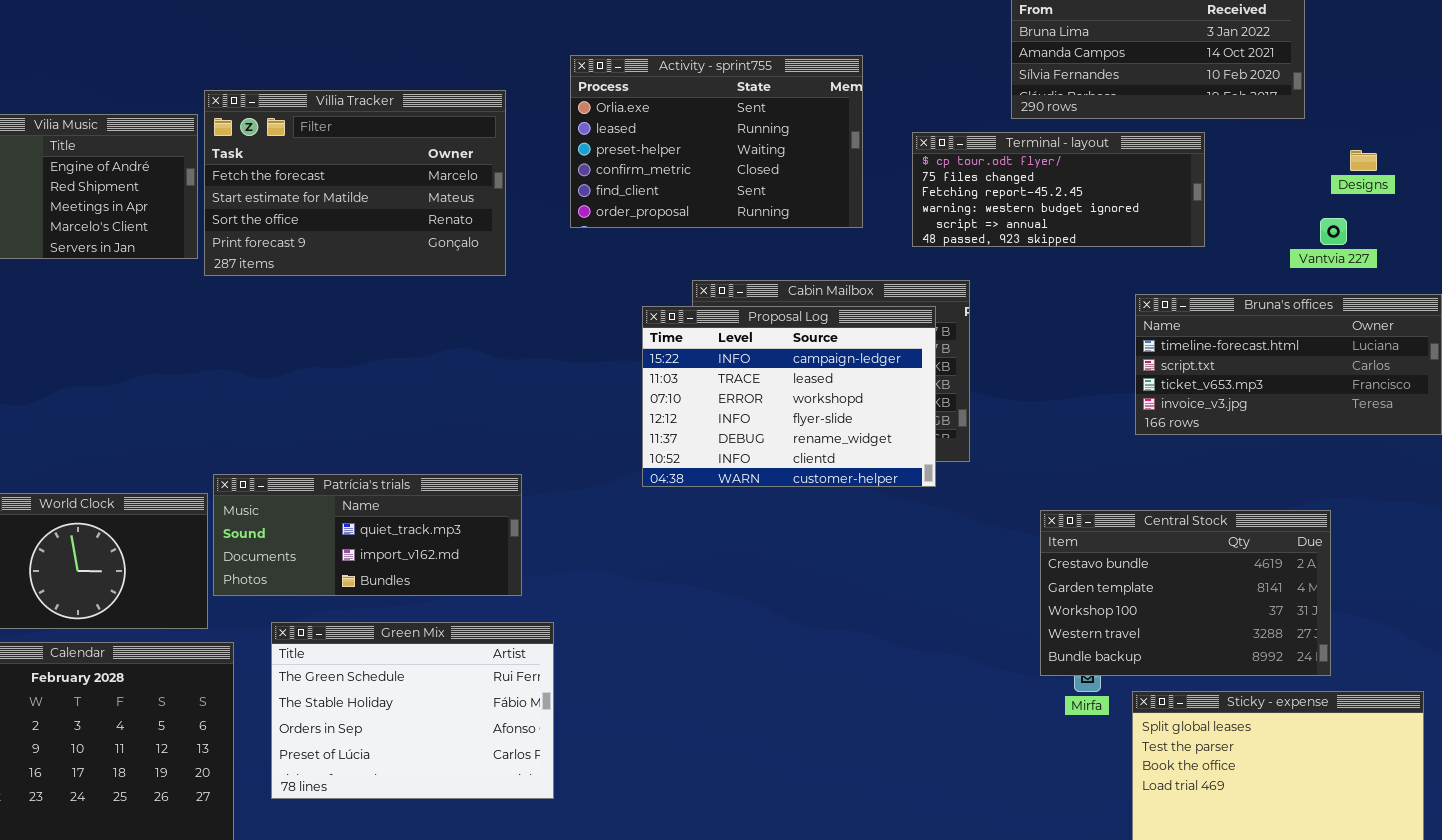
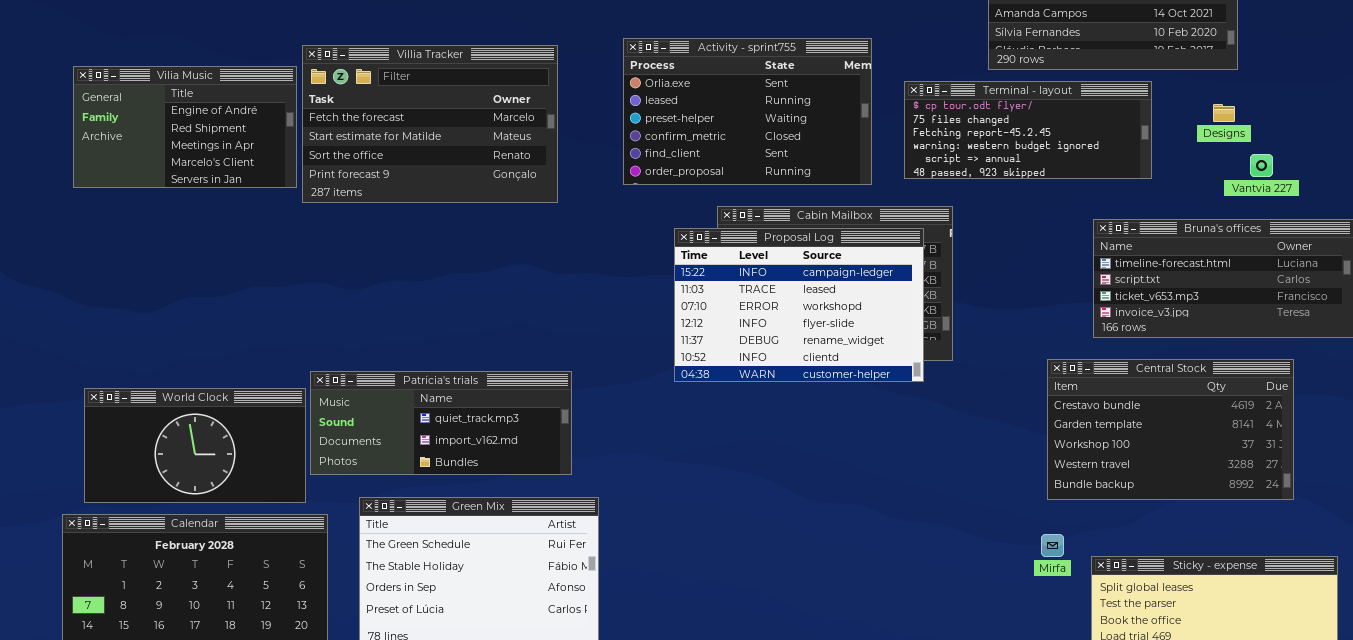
Activity - sprint755: [570,55,863,228] -> [623,38,872,185], moved
Designs: [1350,150,1377,171] -> [1213,104,1235,122], moved
Central Stock: [1040,510,1331,676] -> [1047,359,1294,500], moved

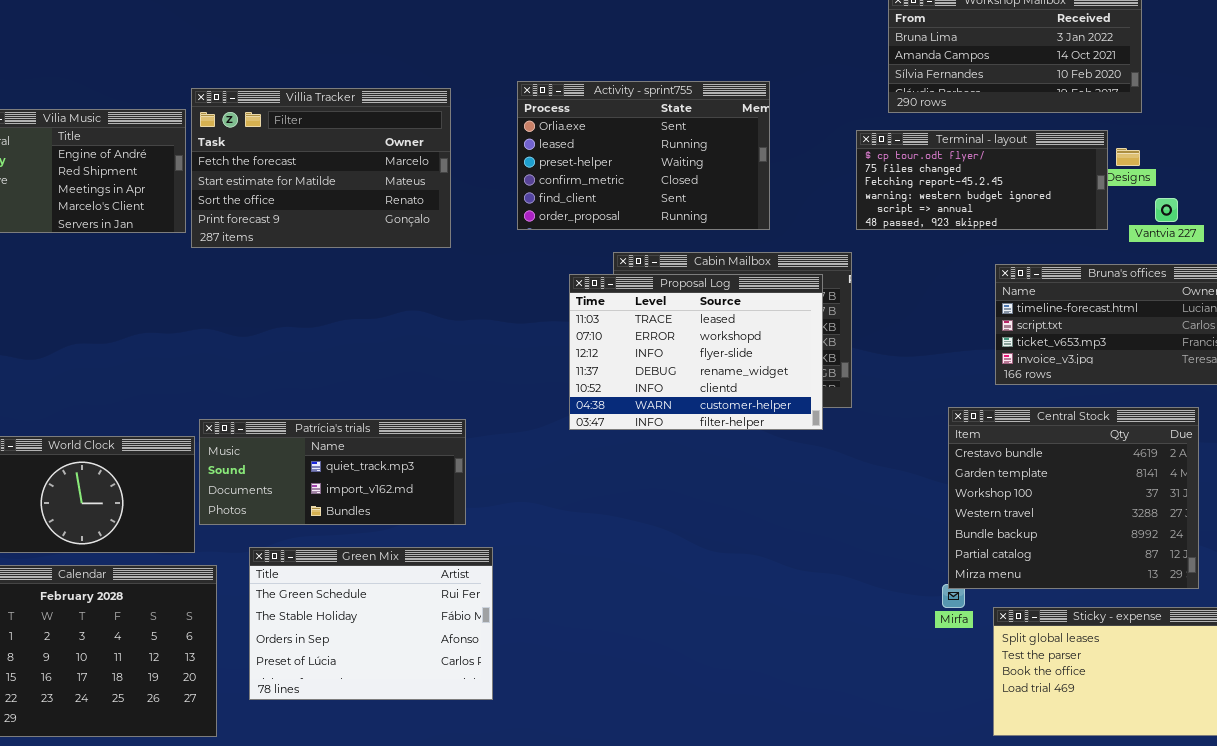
Terminal - layout: [904,81,1152,179] -> [856,130,1108,230], moved
Proposal Log: [674,228,924,382] -> [569,274,823,430], scrolled down 1 row
Central Stock: [1047,359,1294,500] -> [948,407,1199,589], resized

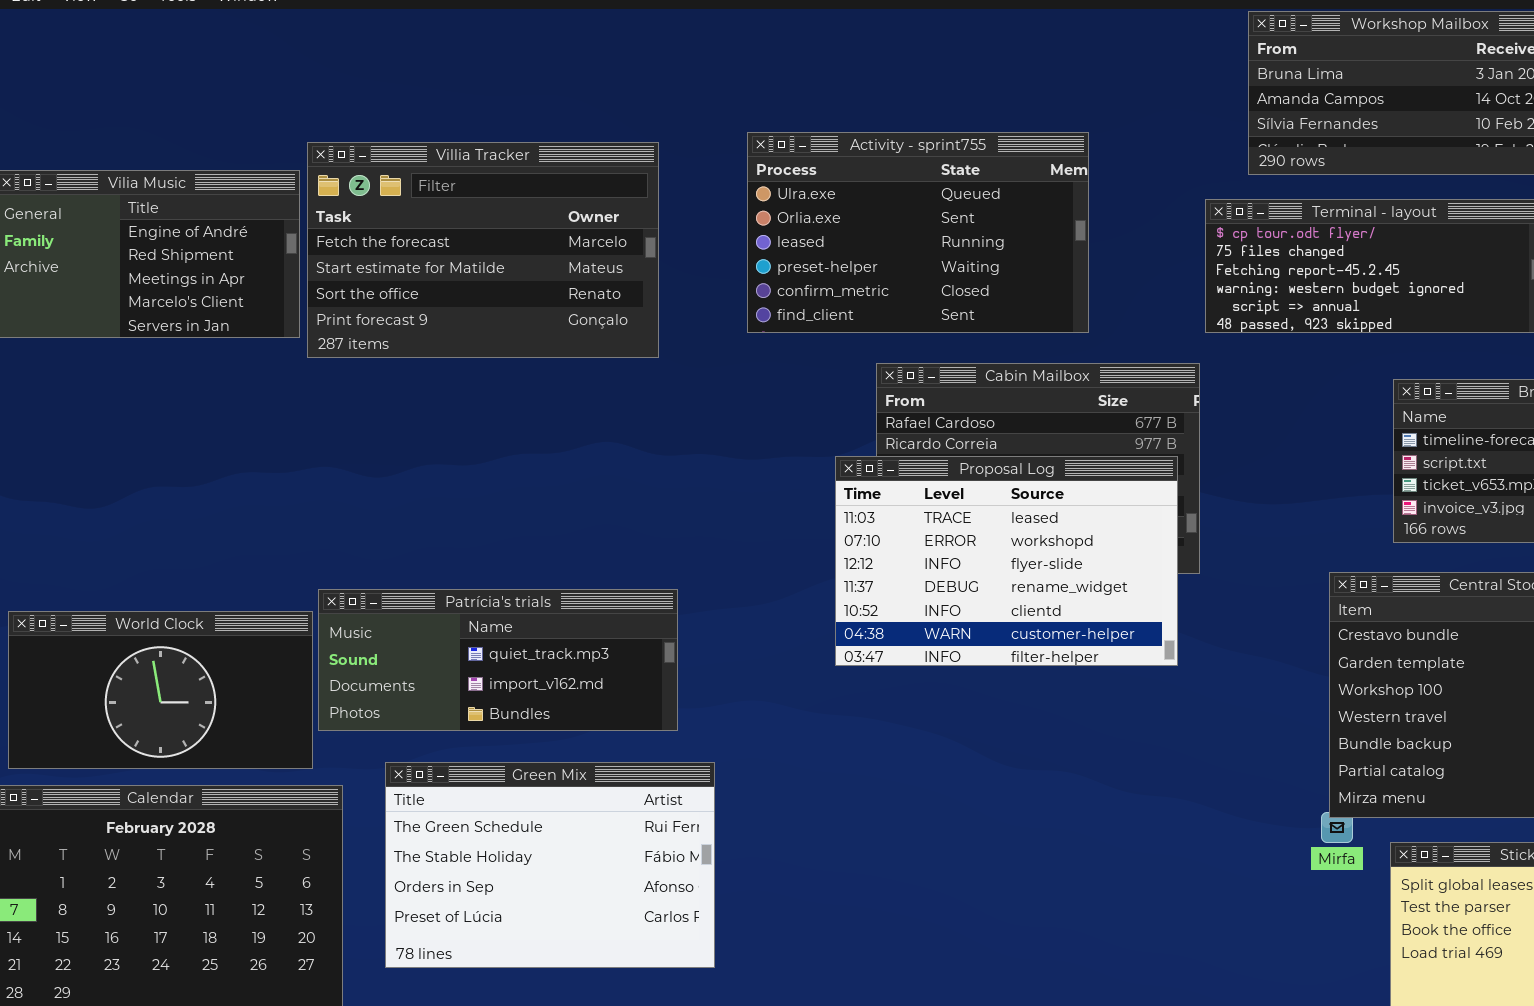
Activity - sprint755: [517,81,770,230] -> [747,132,1089,333], scrolled up 1 row
Proposal Log: [569,274,823,430] -> [835,456,1178,666], moved

